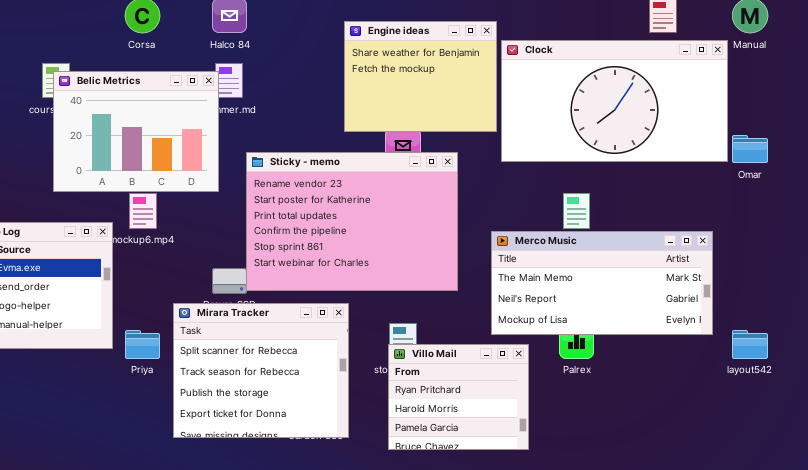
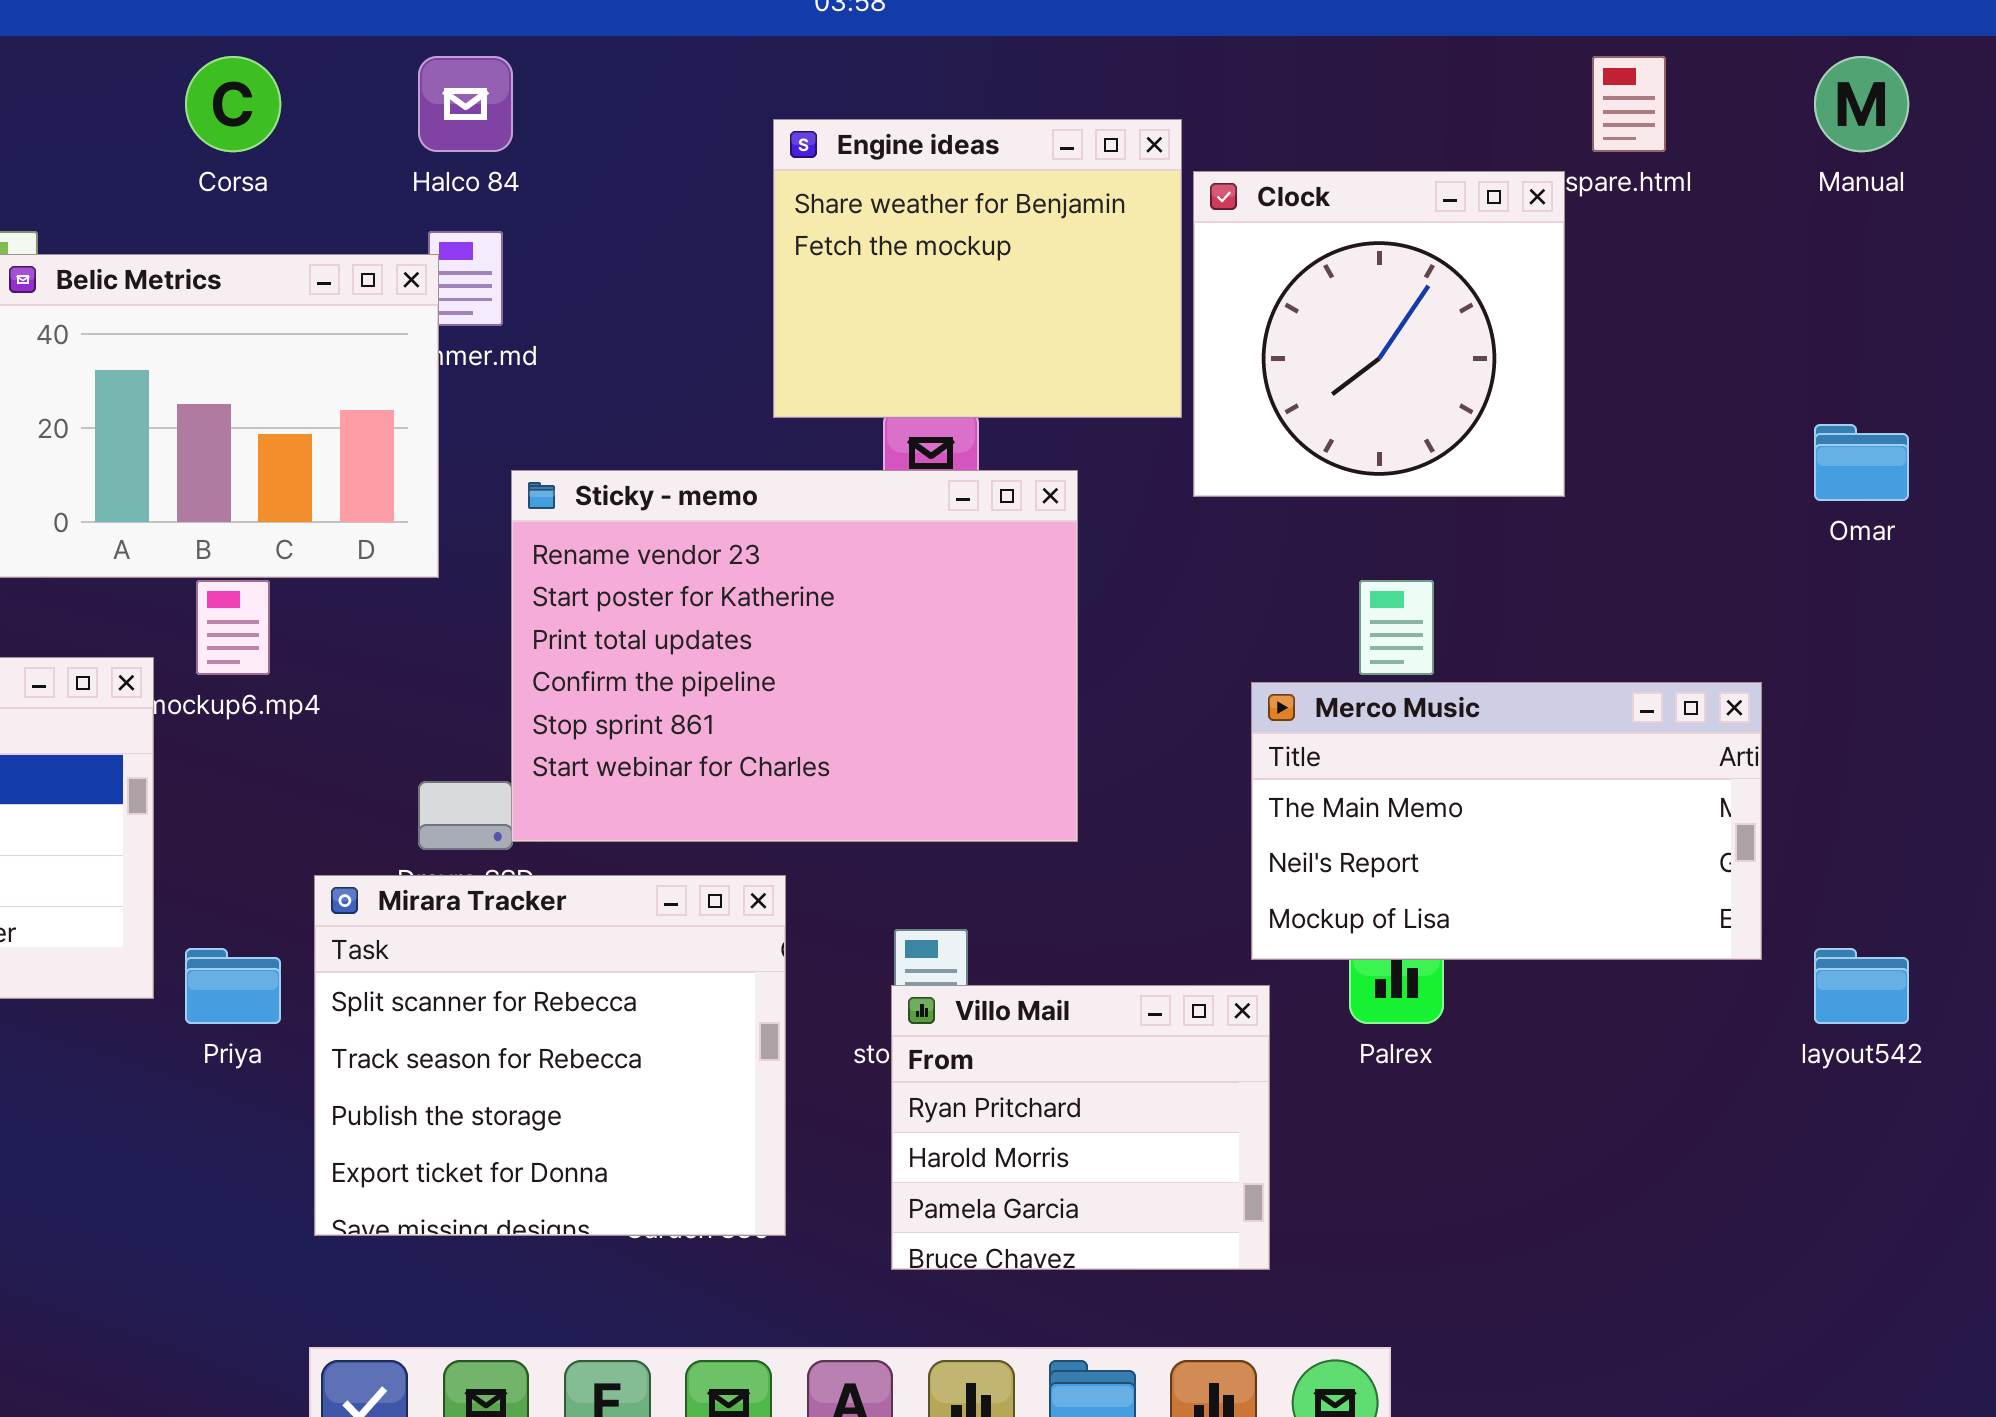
Clock: [501,40,728,162] -> [1193,171,1565,497], resized
Merco Music: [491,231,713,335] -> [1251,682,1762,960], resized

